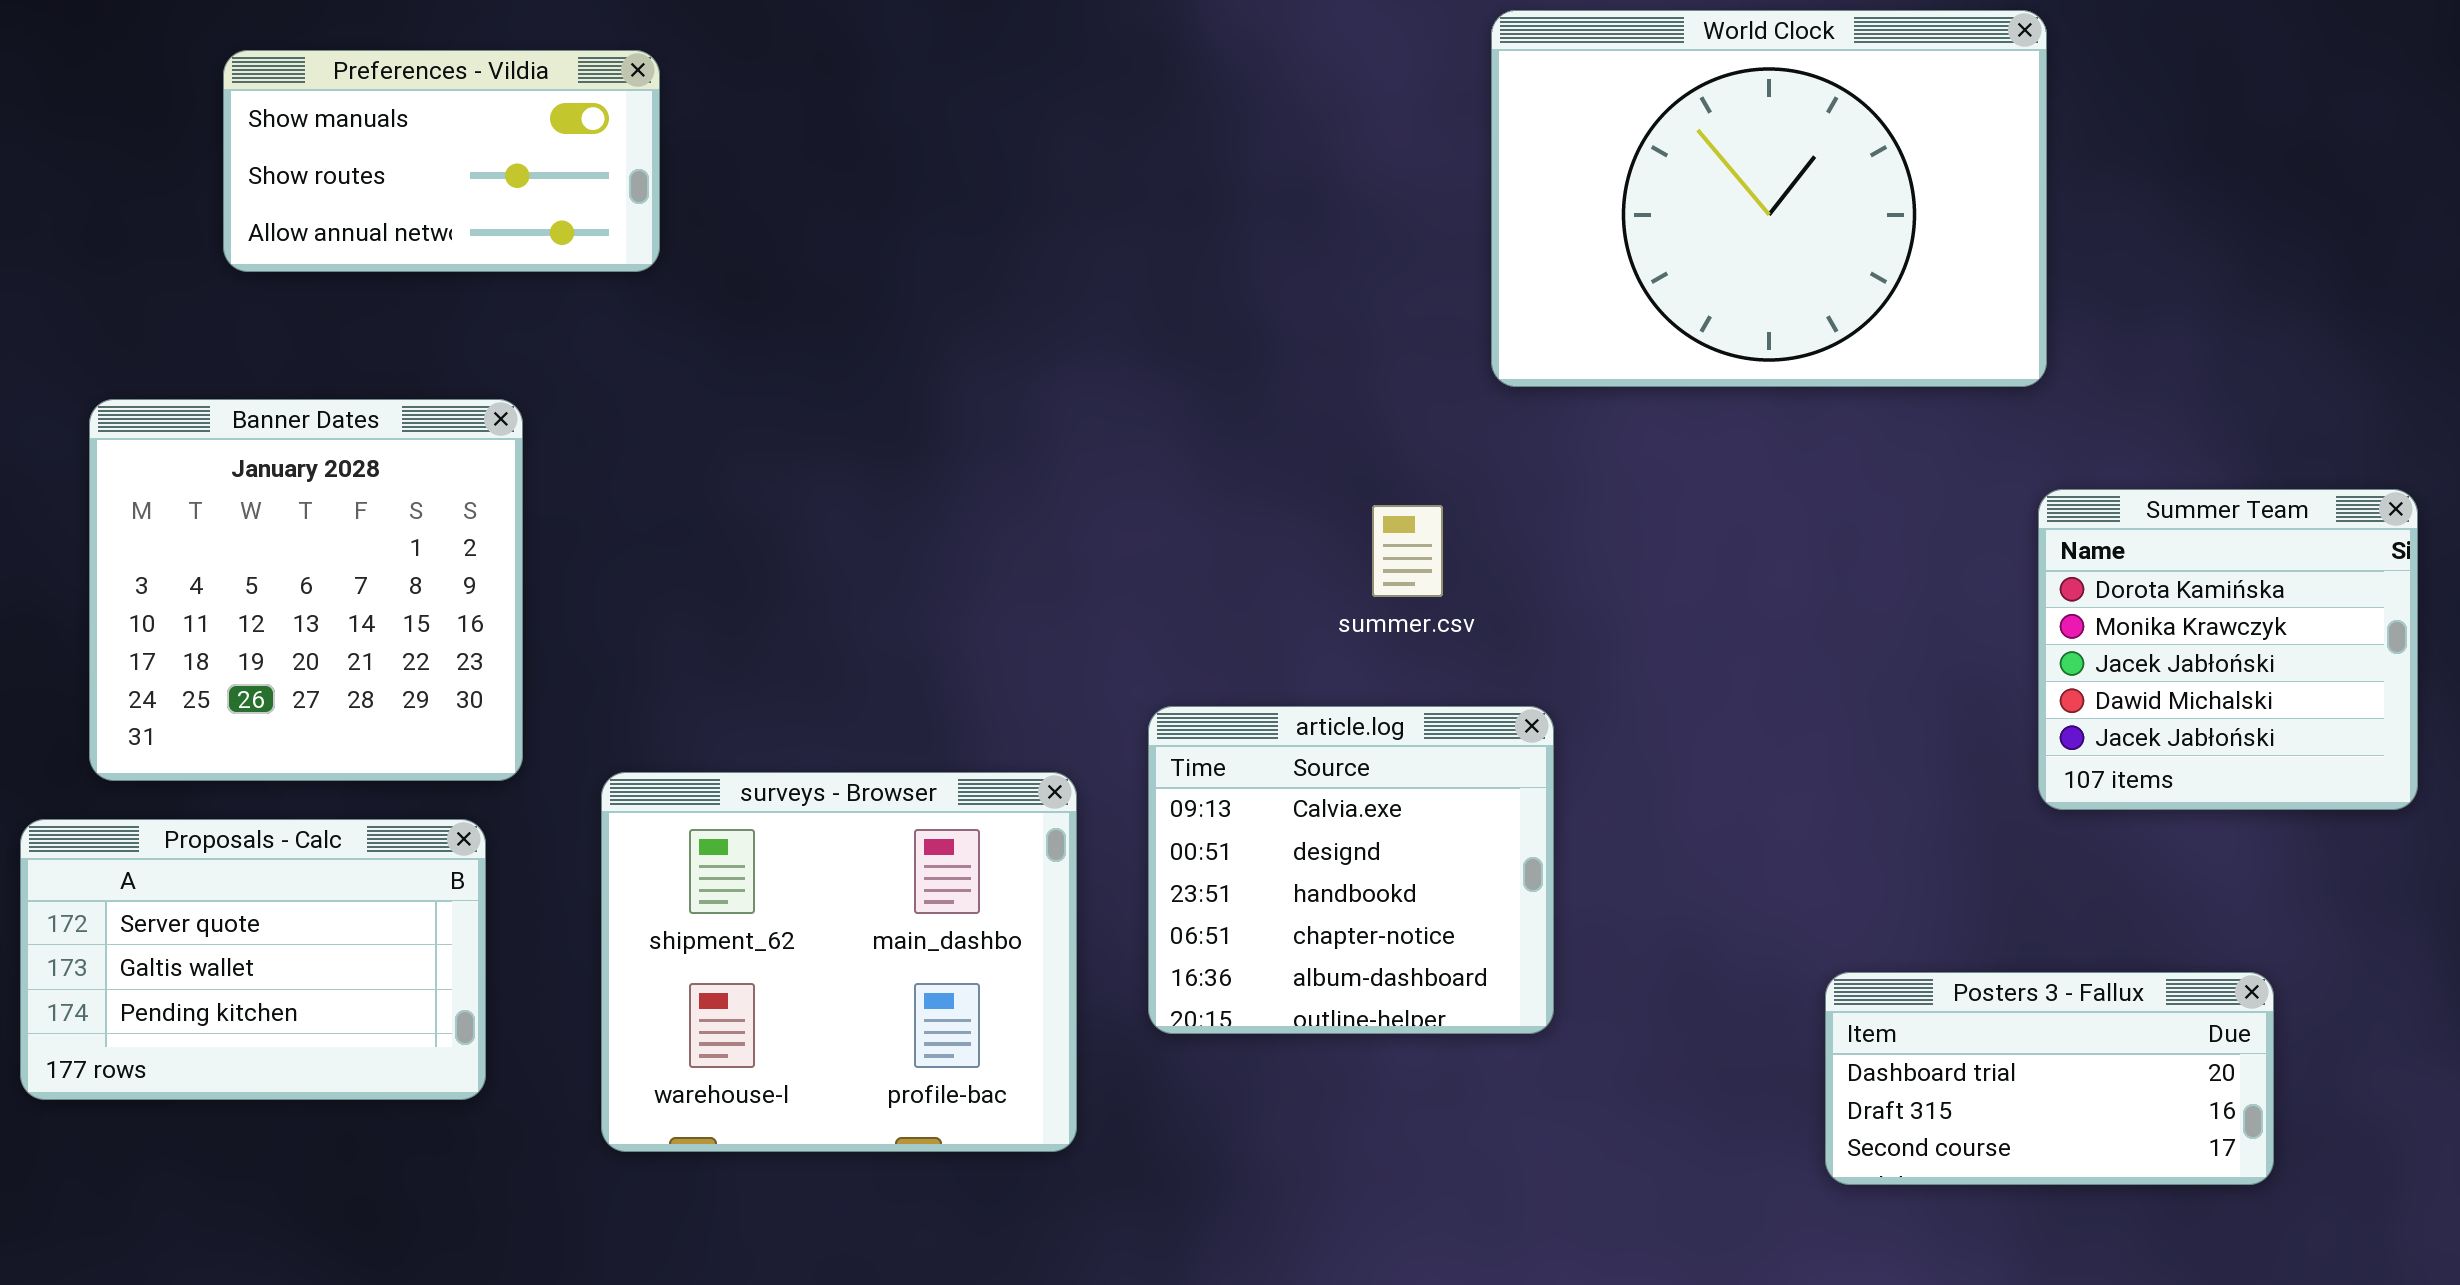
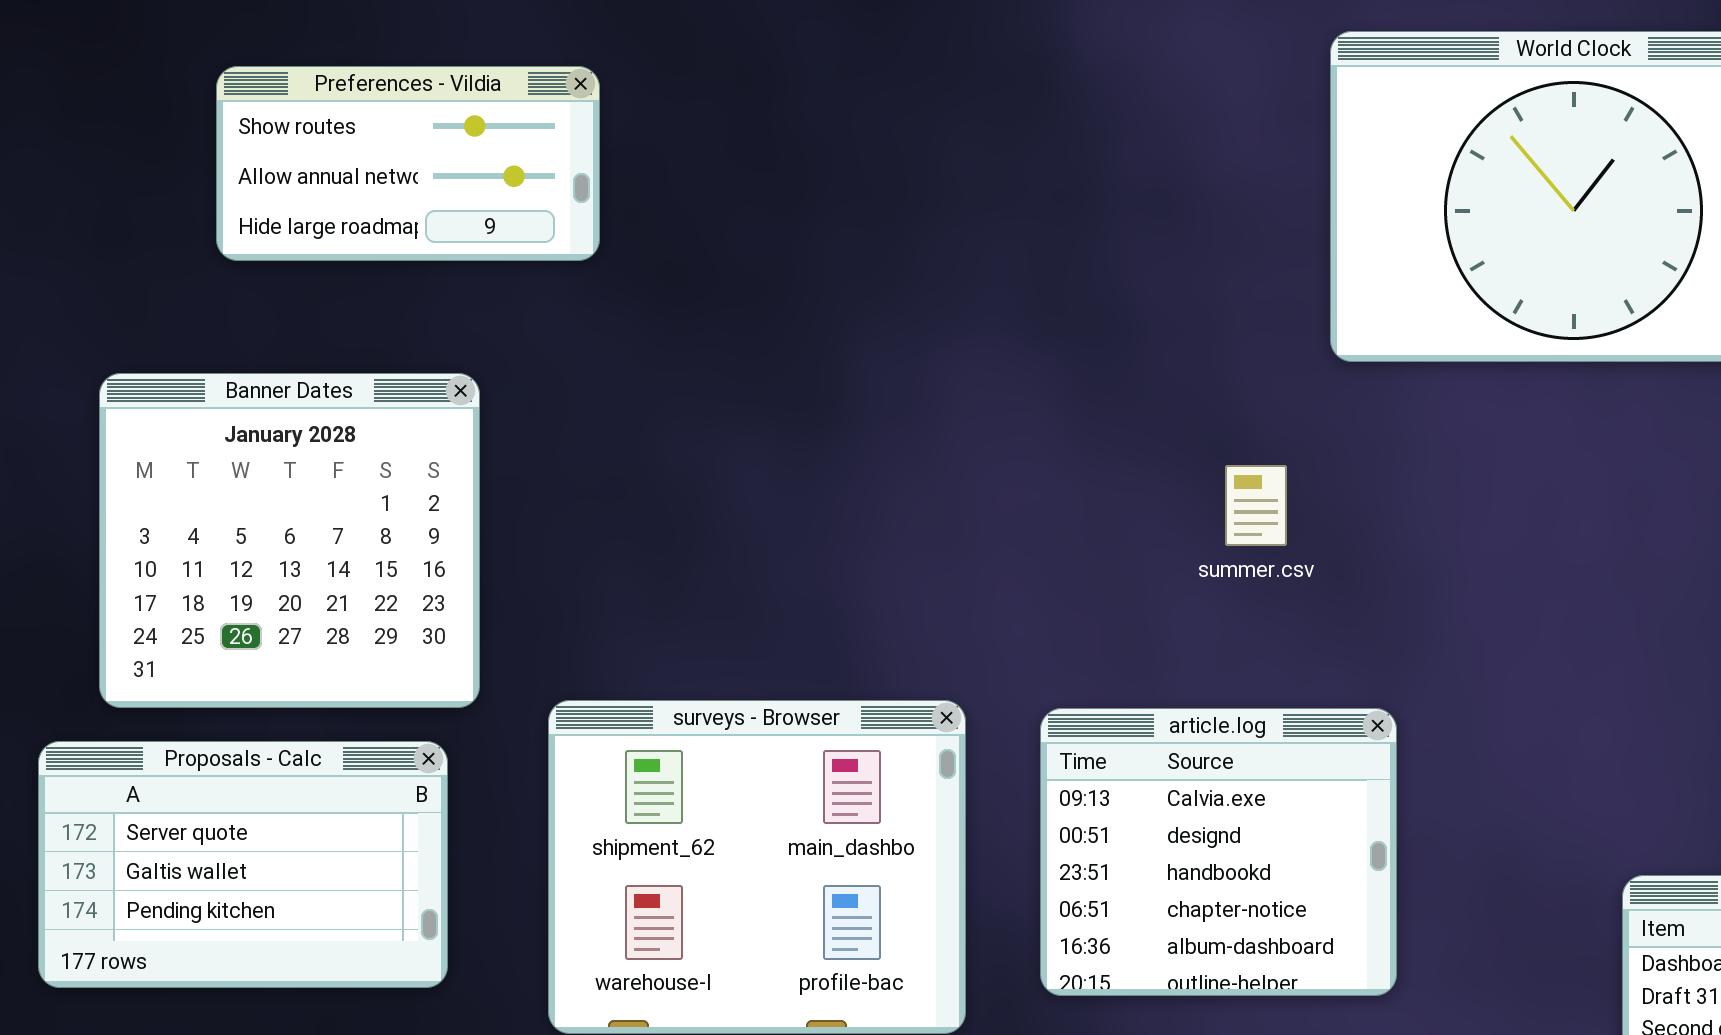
Preferences - Vildia: [223,50,660,272] -> [216,66,600,261], scrolled down 1 row
article.log: [1148,706,1554,1034] -> [1040,708,1397,996], moved

